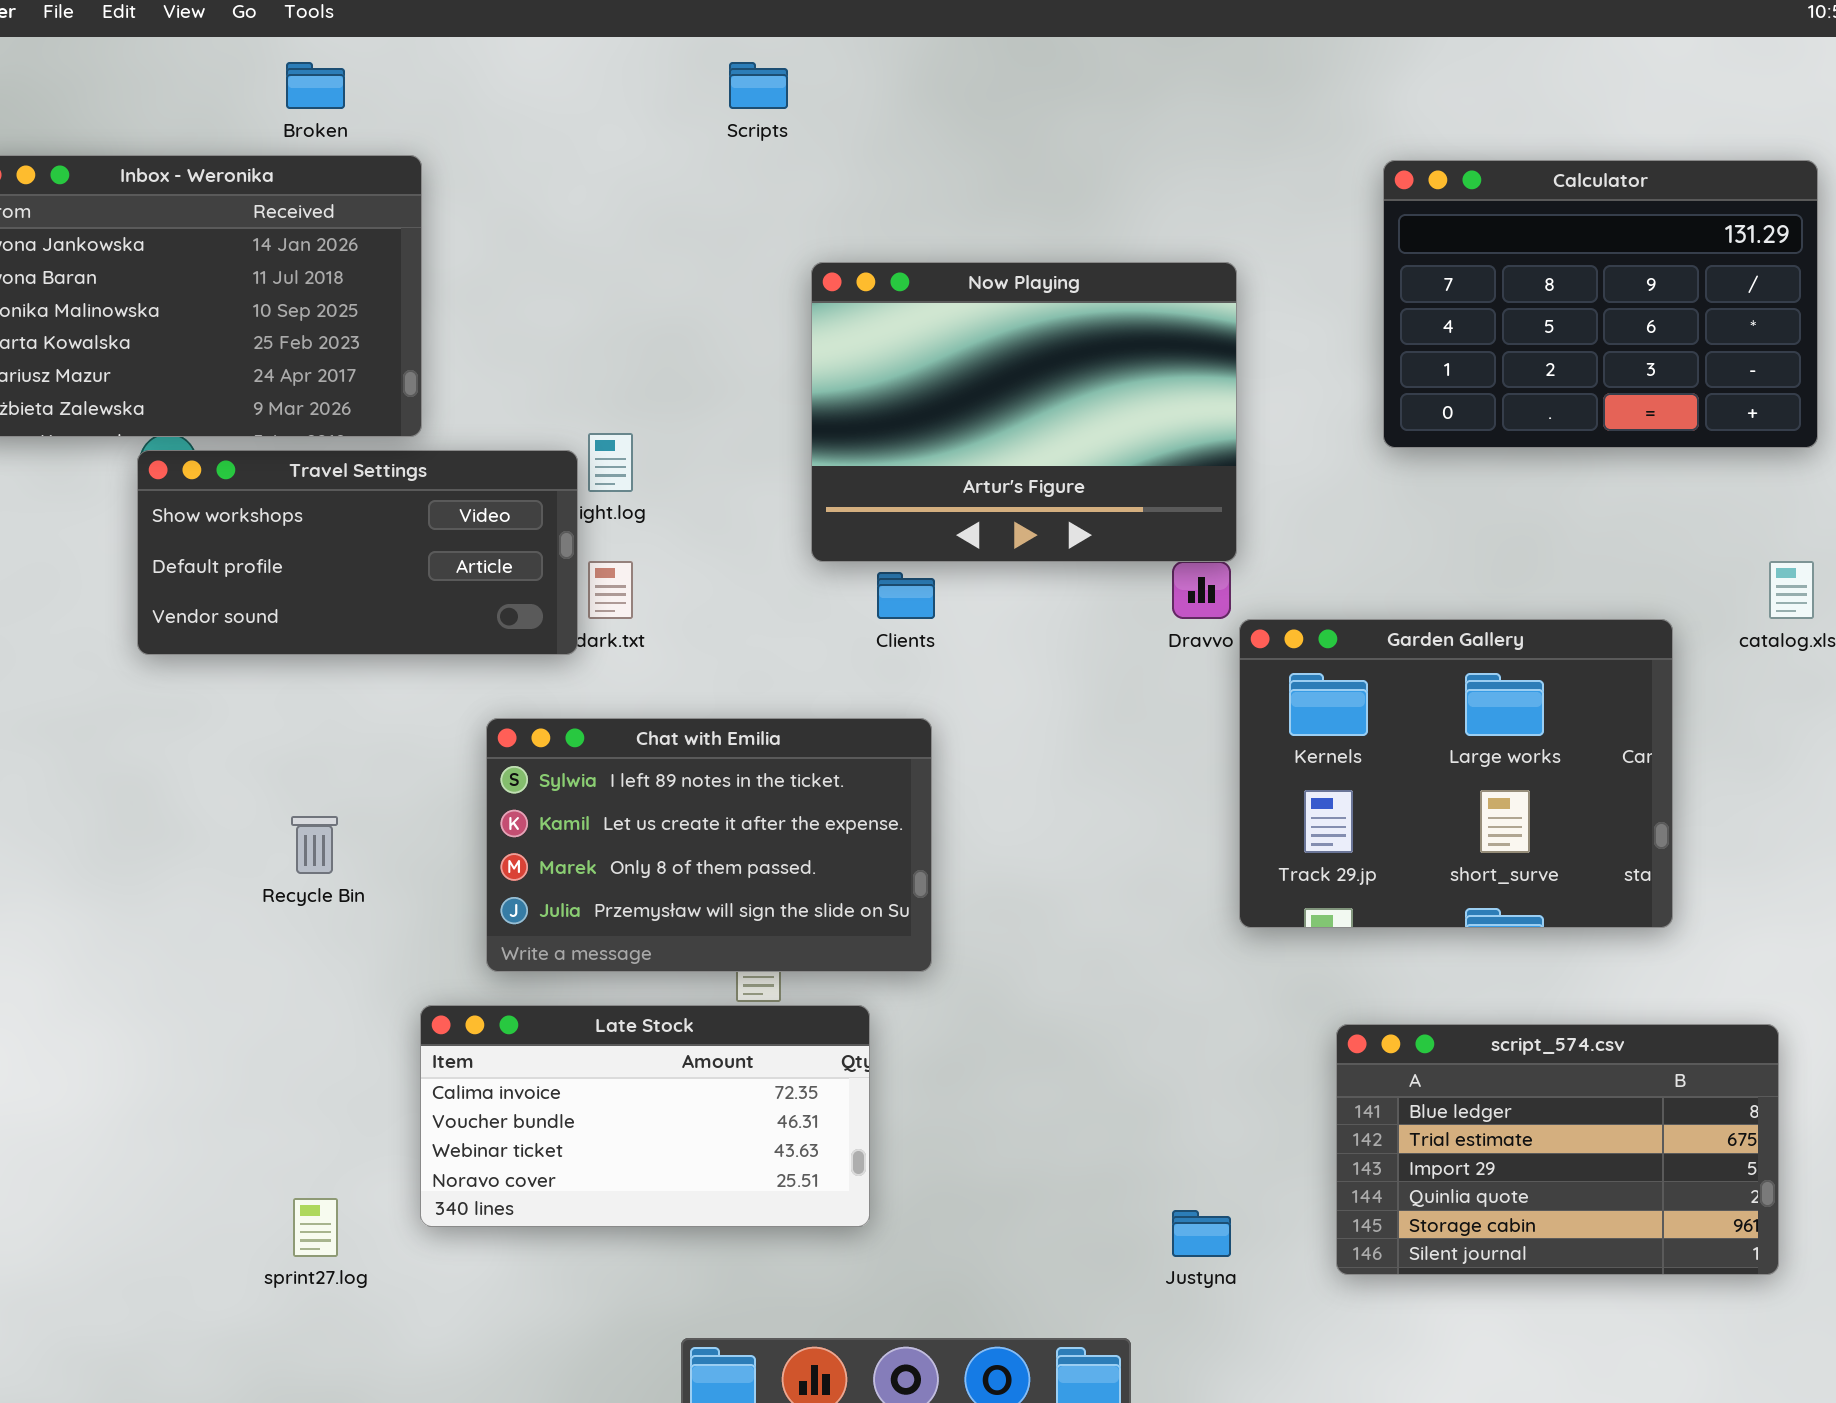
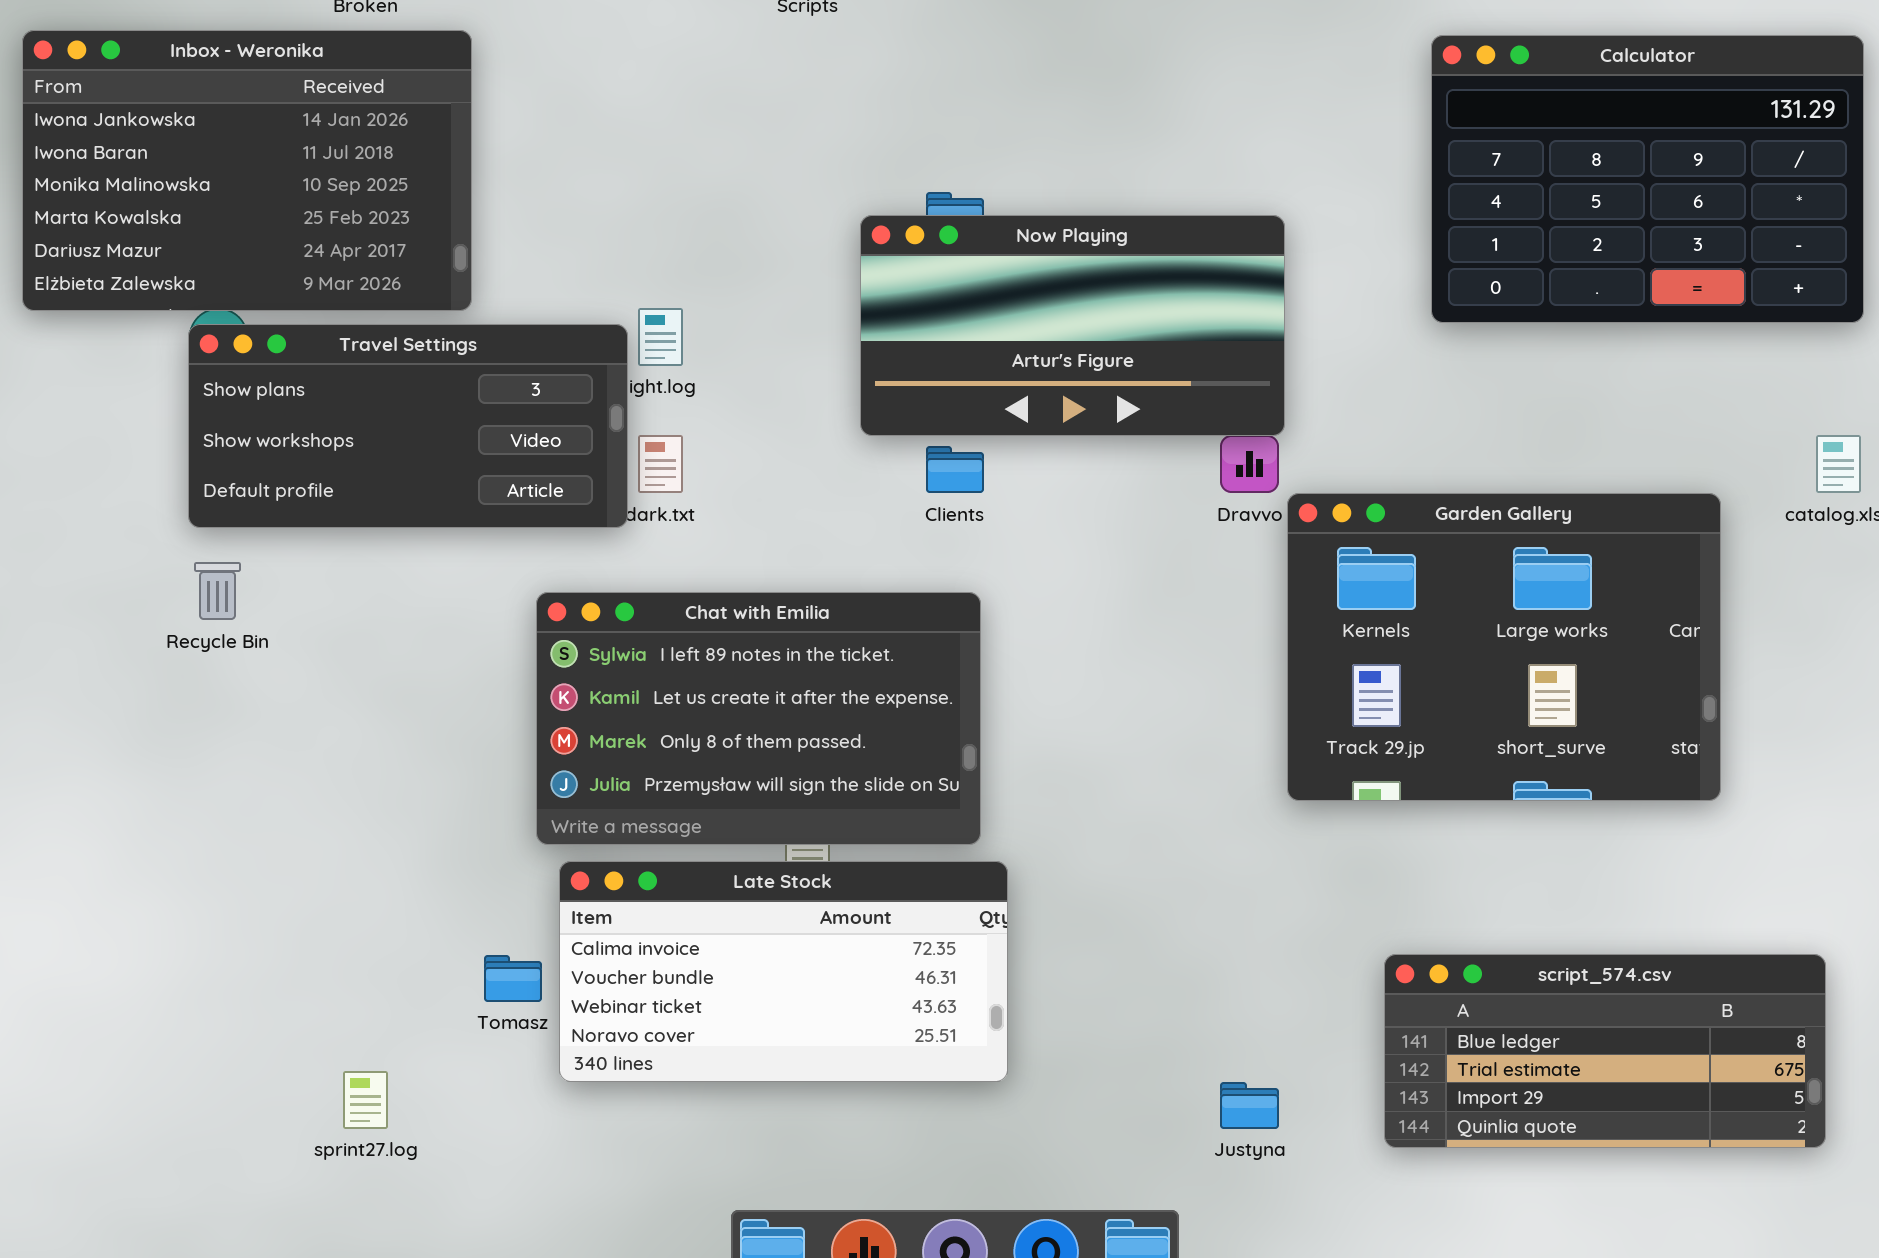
Now Playing: [811,262,1237,562] -> [860,215,1285,436], resized
Travel Settings: [137,450,578,655] -> [188,324,628,528], scrolled up 1 row
Recycle Bin: [291,816,338,874] -> [194,562,241,620], moved
Late Stock: [420,1005,870,1227] -> [559,861,1008,1082], moved
script_574.csv: [1336,1024,1779,1275] -> [1384,954,1826,1148], resized

